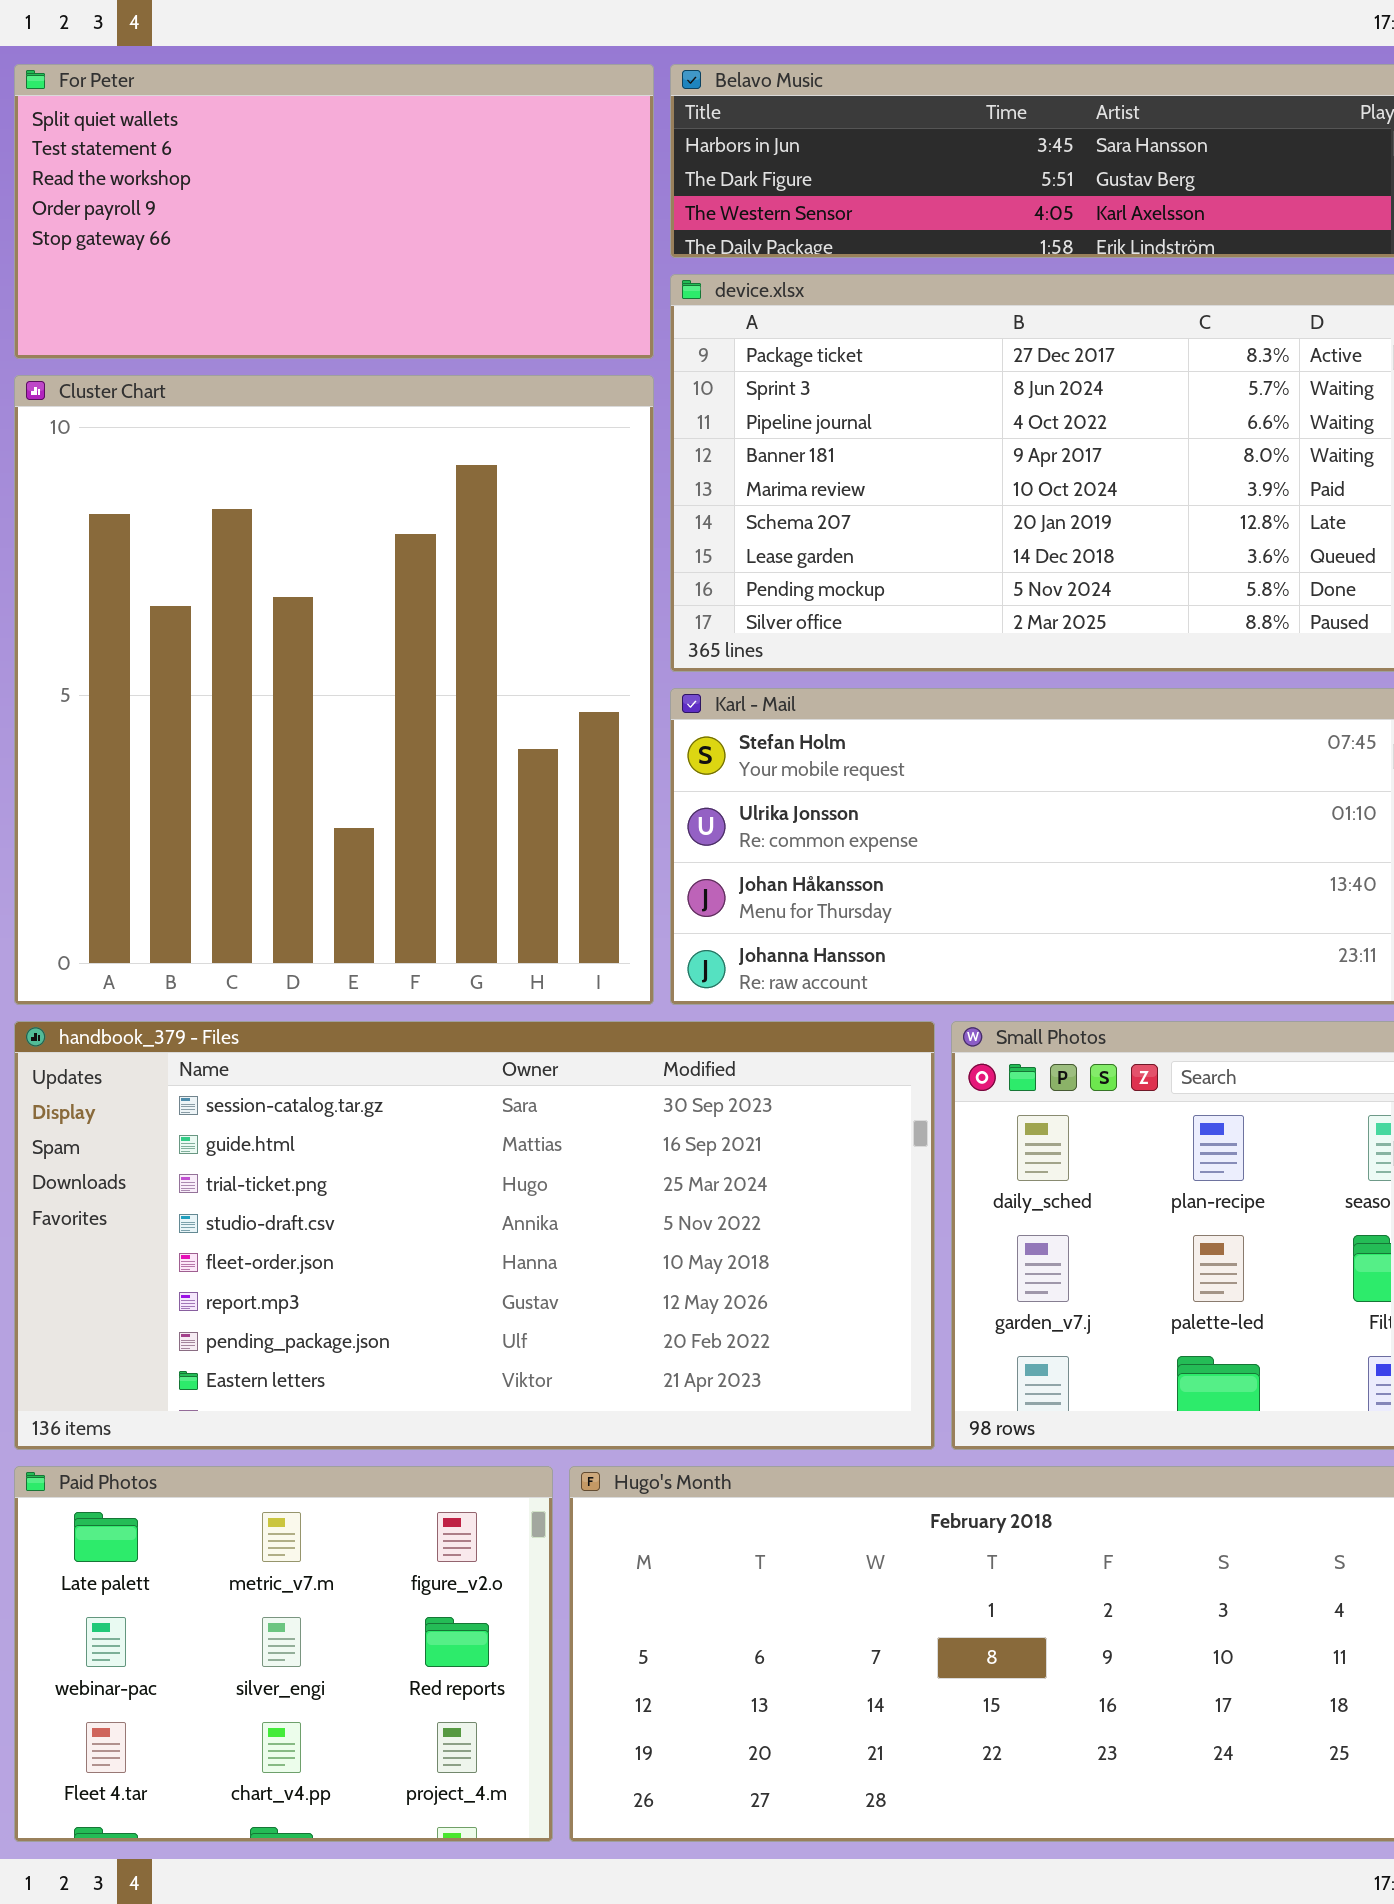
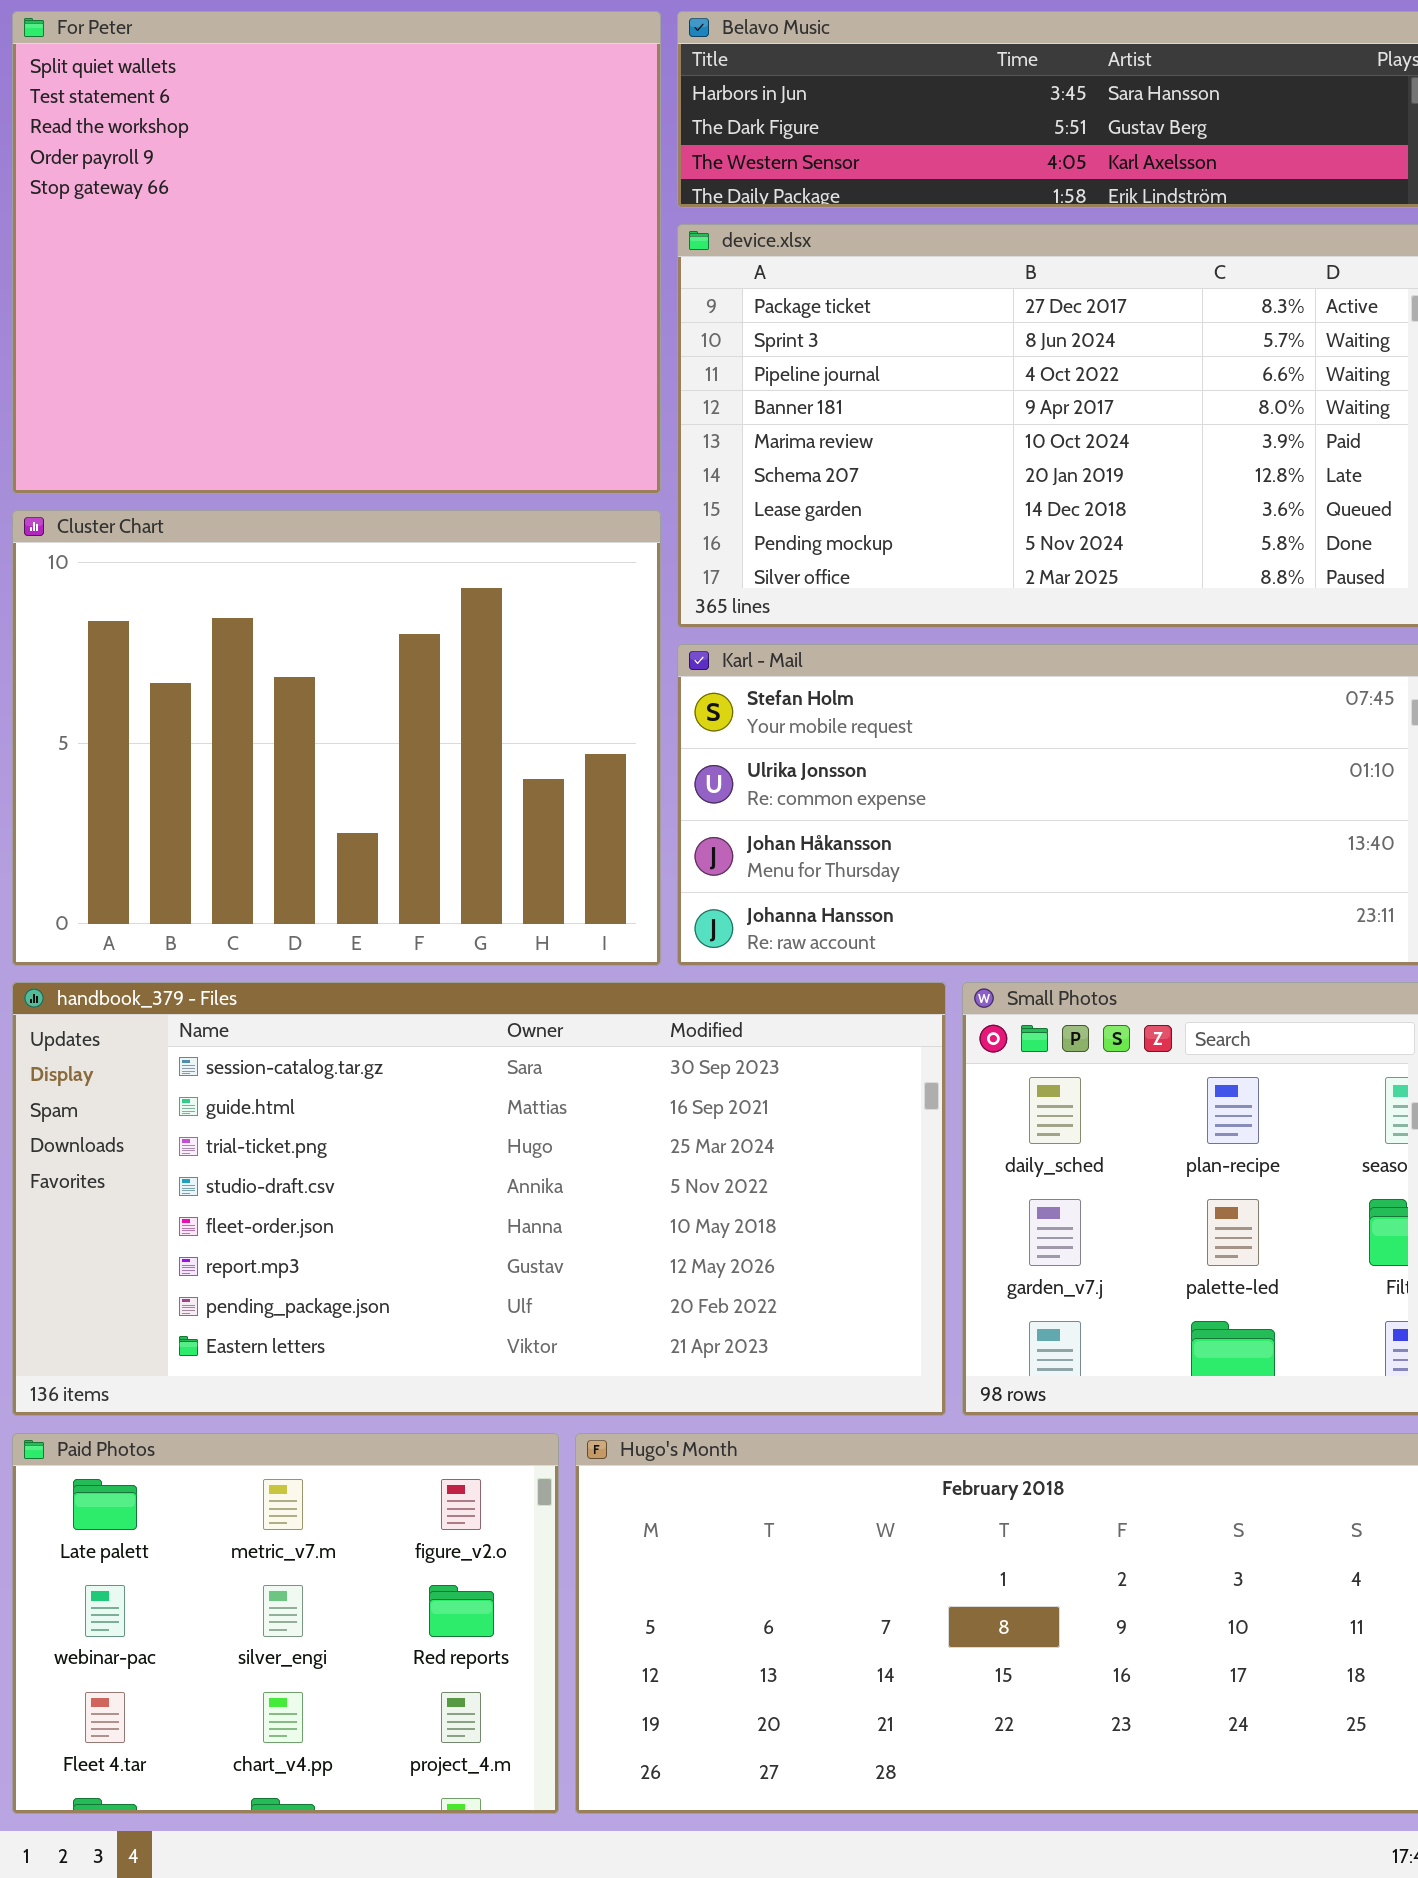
For Peter: [14,64,654,359] -> [12,11,661,494], resized
Cluster Chart: [14,375,654,1005] -> [12,510,661,966], resized

